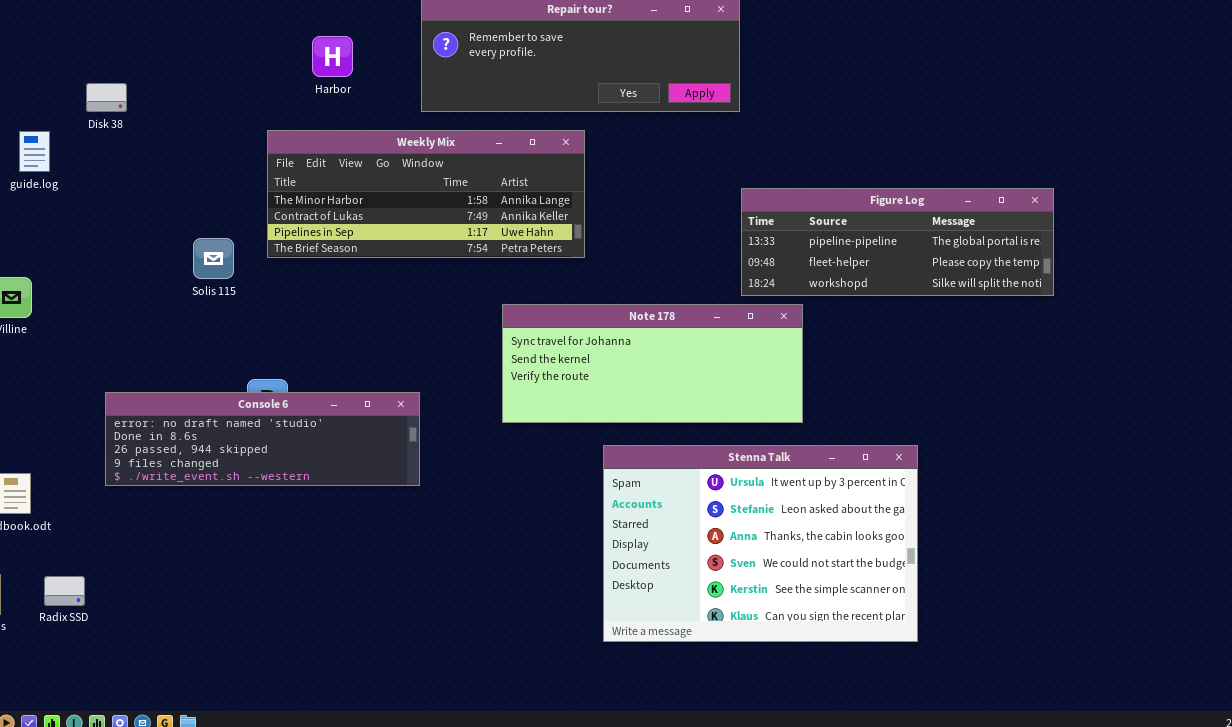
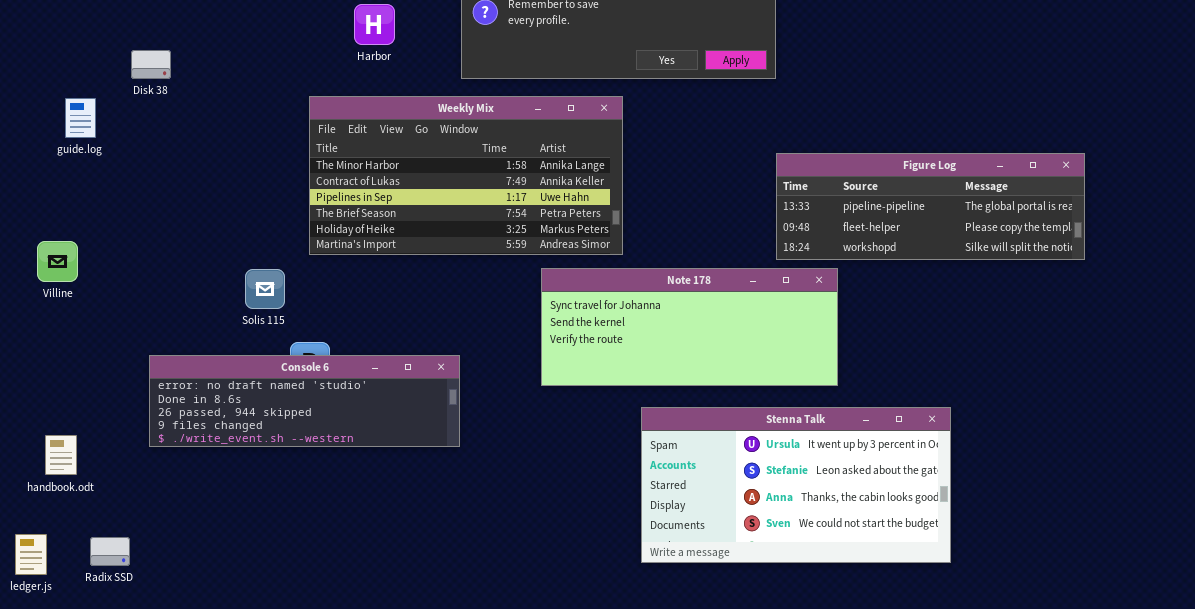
Weekly Mix: [267,130,585,258] -> [309,96,623,255], resized
Solis 115: [193,238,234,279] -> [245,269,285,309], moved
Stenna Talk: [603,445,918,642] -> [641,407,951,563], resized

